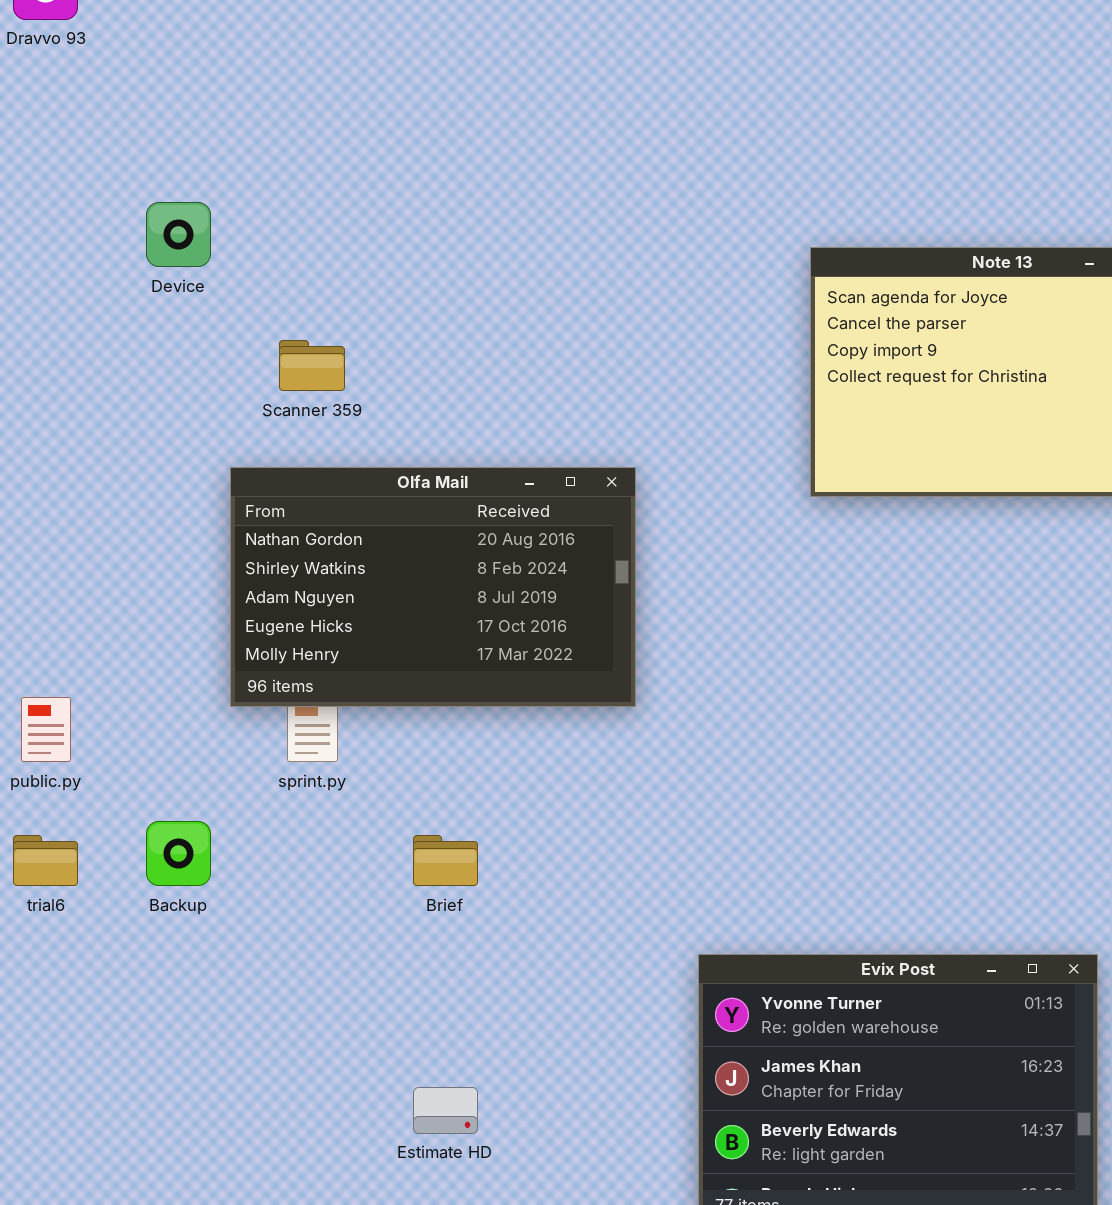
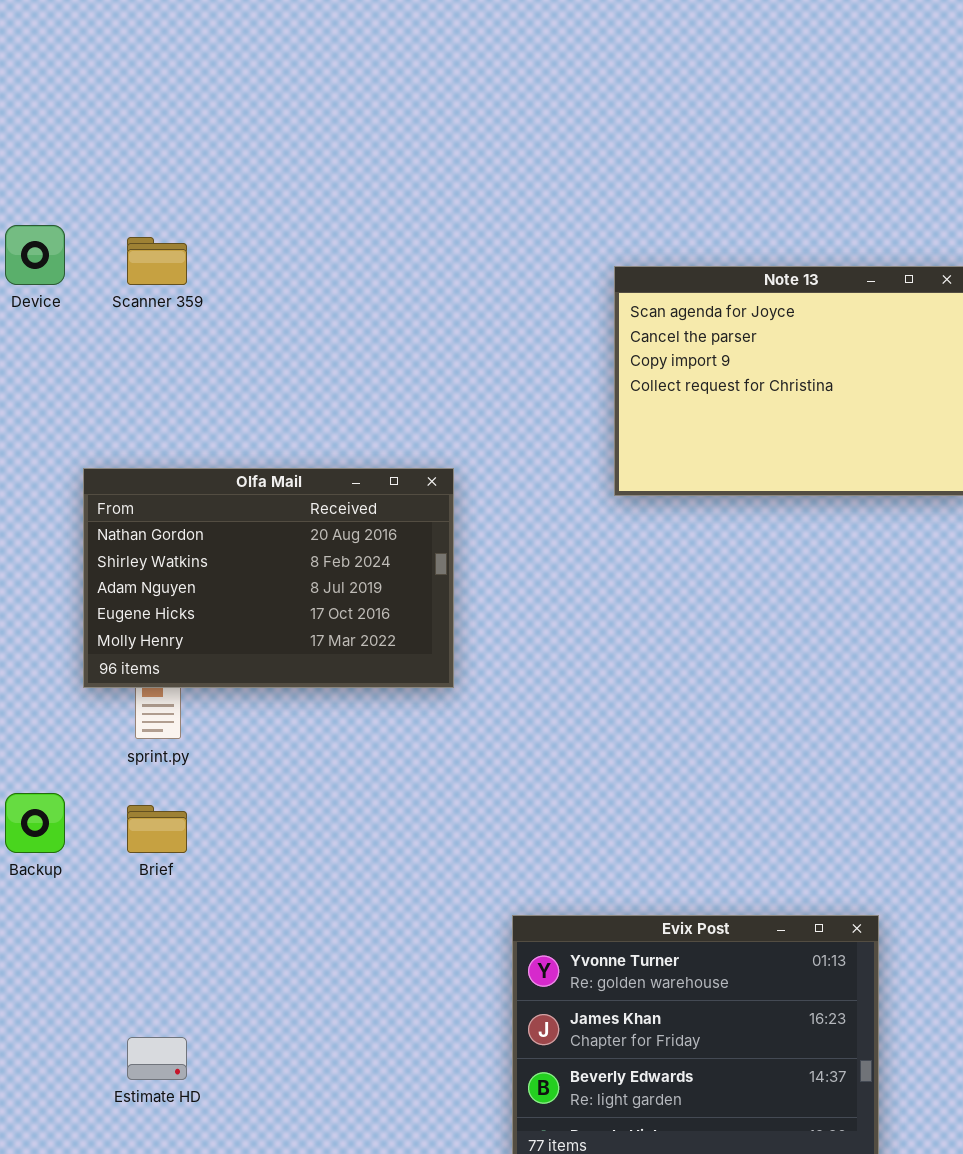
Scanner 359: [279,340,345,391] -> [127,237,187,285], moved
Brief: [413,835,478,886] -> [127,805,187,853], moved
Estimate HD: [413,1087,478,1134] -> [127,1037,187,1080], moved

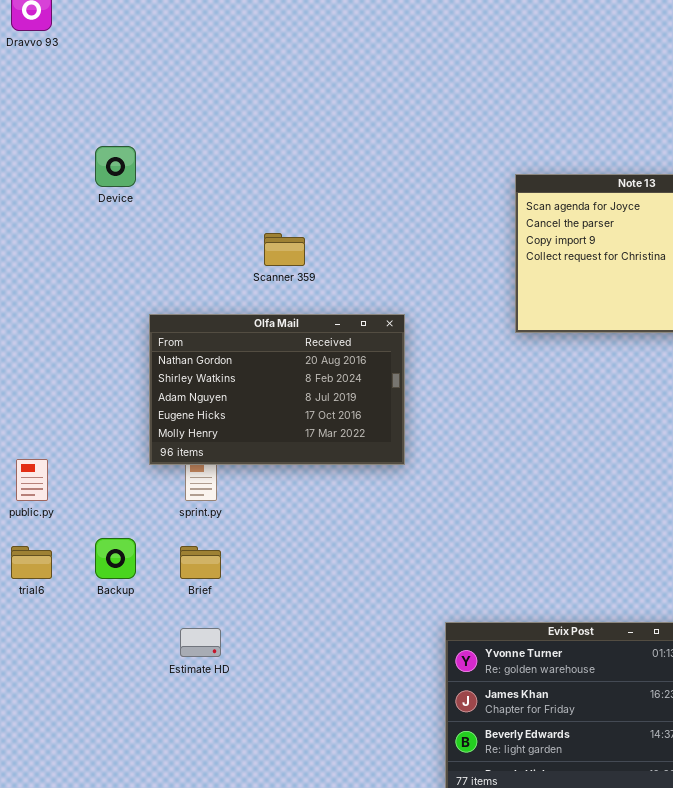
Scanner 359: [127,237,187,285] -> [264,233,305,266], moved
Estimate HD: [127,1037,187,1080] -> [180,628,221,657], moved

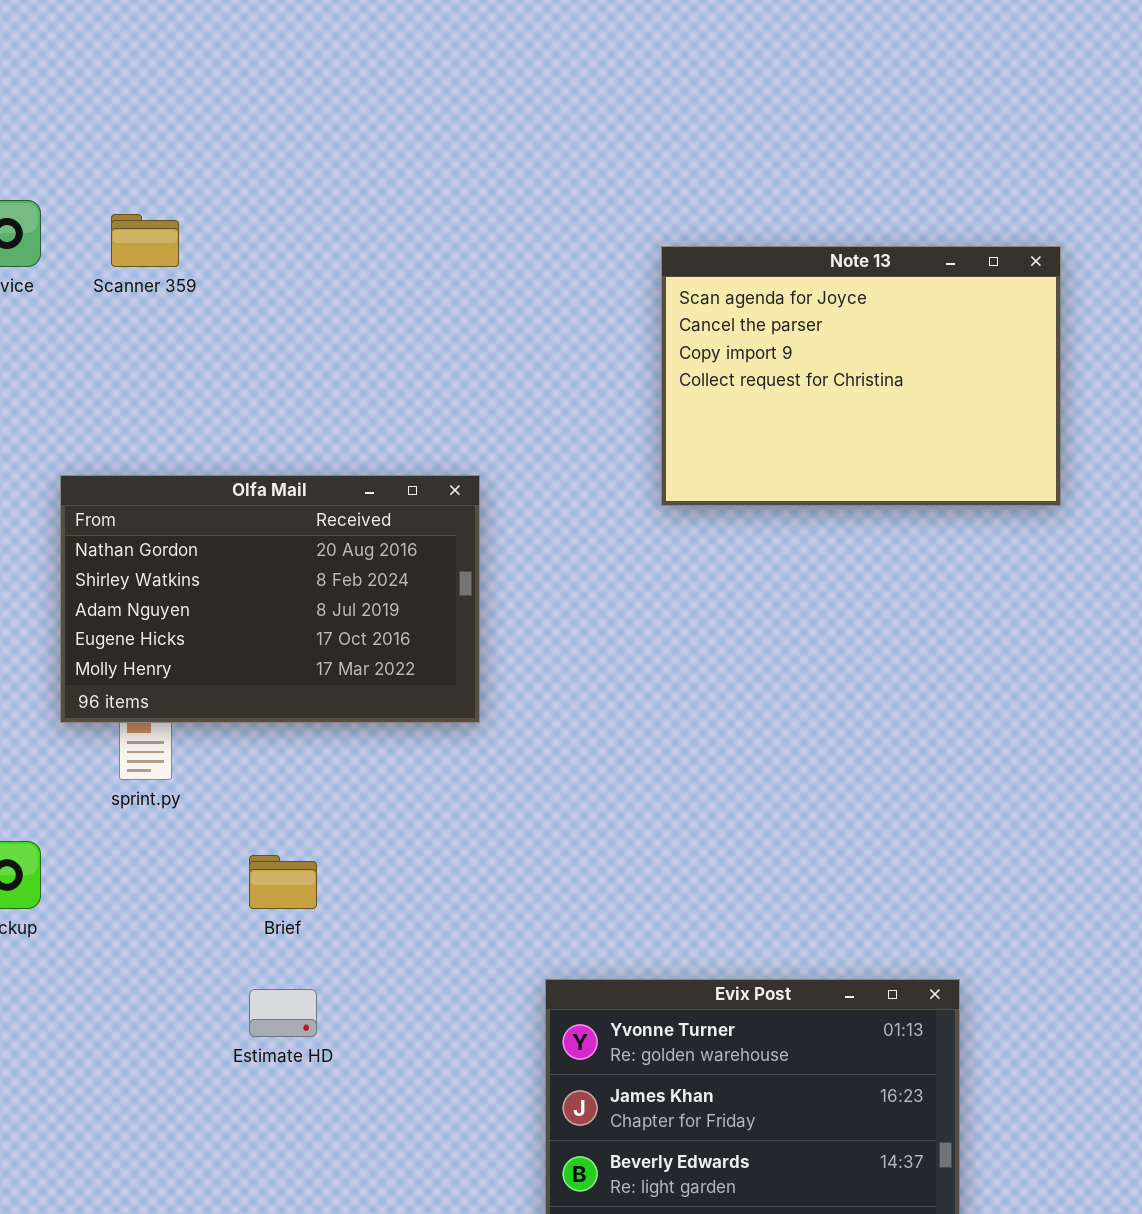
Scanner 359: [264,233,305,266] -> [111,214,179,267], moved
Brief: [180,546,221,579] -> [249,855,317,909], moved
Estimate HD: [180,628,221,657] -> [249,989,317,1037], moved

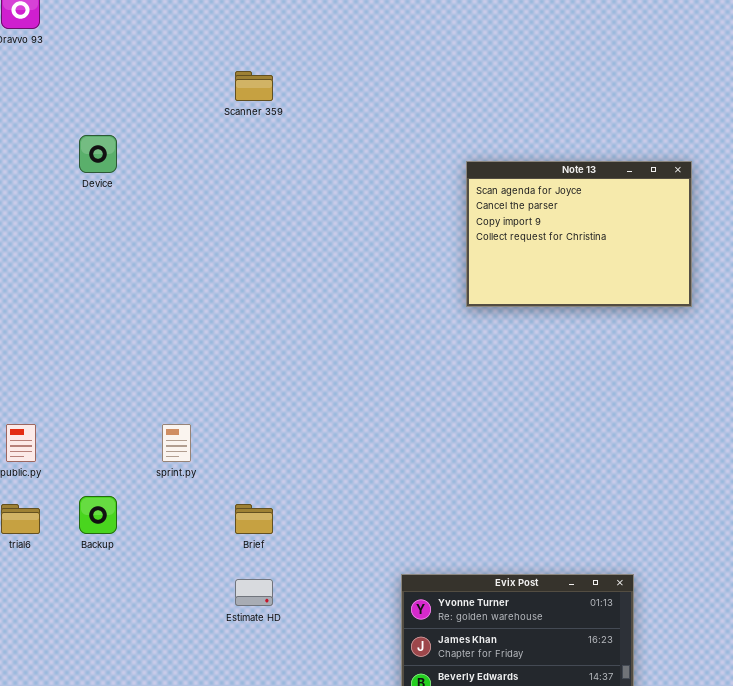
Scanner 359: [111,214,179,267] -> [235,71,273,101], moved
Olfa Mail: [60,475,480,723] -> none, closed

